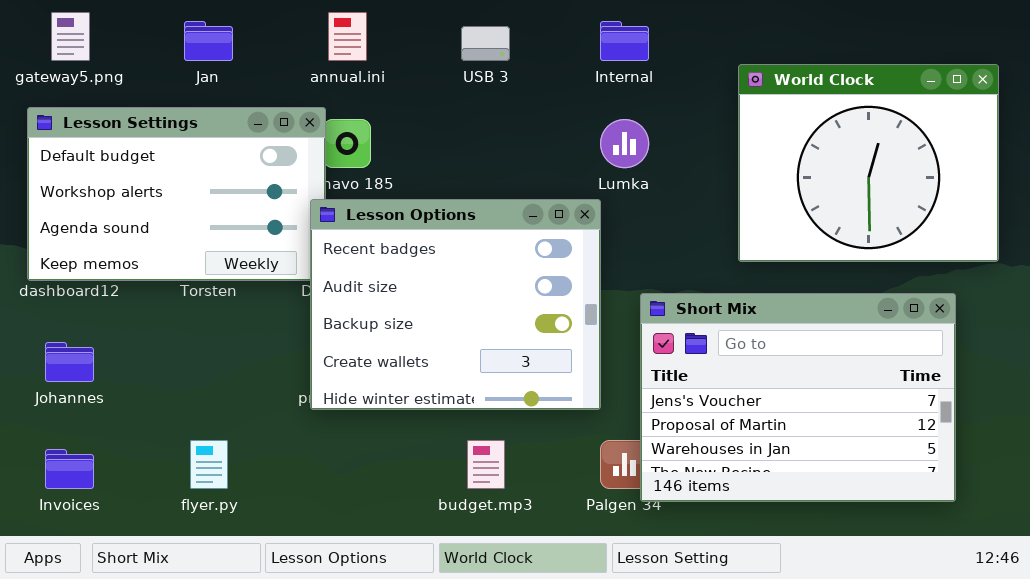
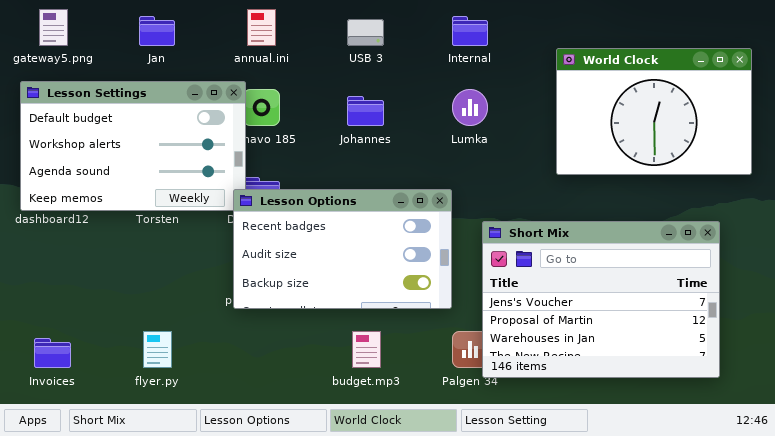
World Clock: [738,64,999,262] -> [556,48,752,175], resized
Lesson Options: [310,199,601,410] -> [233,189,452,309], resized
Johannes: [45,342,94,382] -> [347,96,384,126], moved

